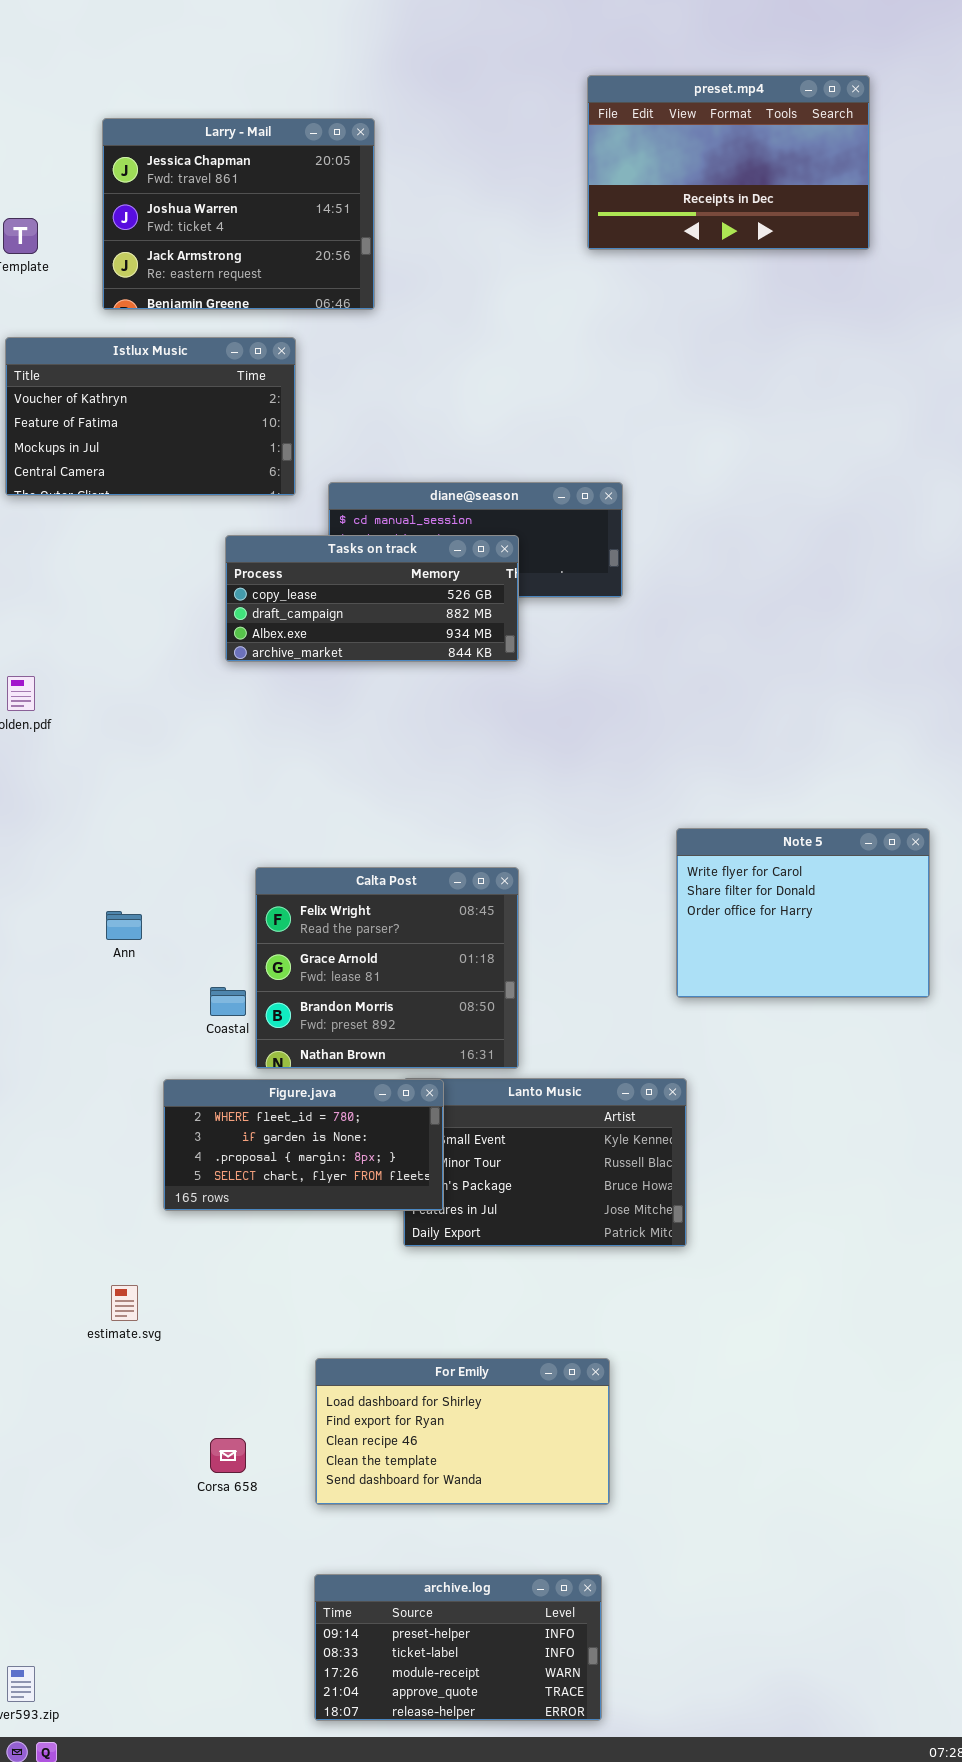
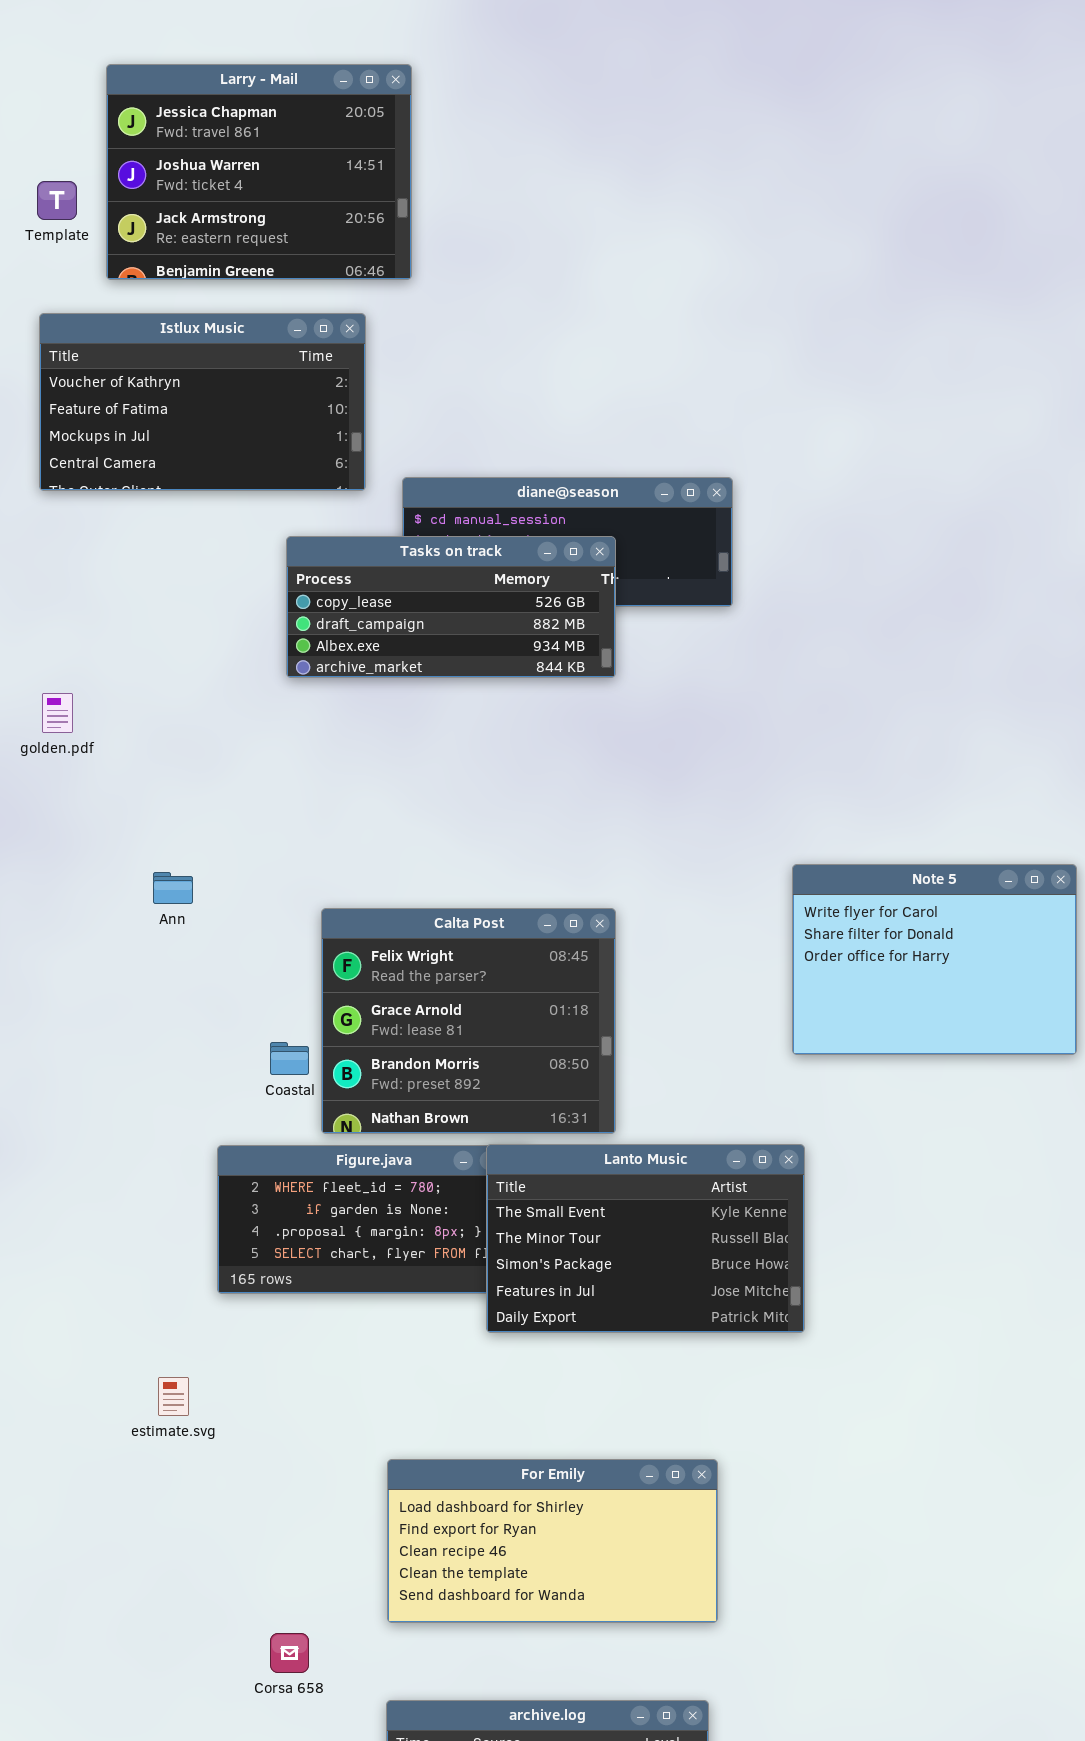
preset.mp4: [587,75,870,250] -> none, closed
Larry - Mail: [102,118,375,310] -> [106,64,412,280], moved
Ann: [106,911,142,940] -> [153,872,193,904], moved
Lanto Music: [403,1078,687,1247] -> [486,1144,805,1333], raised
Corsa 658: [210,1438,246,1473] -> [270,1633,309,1673], moved

